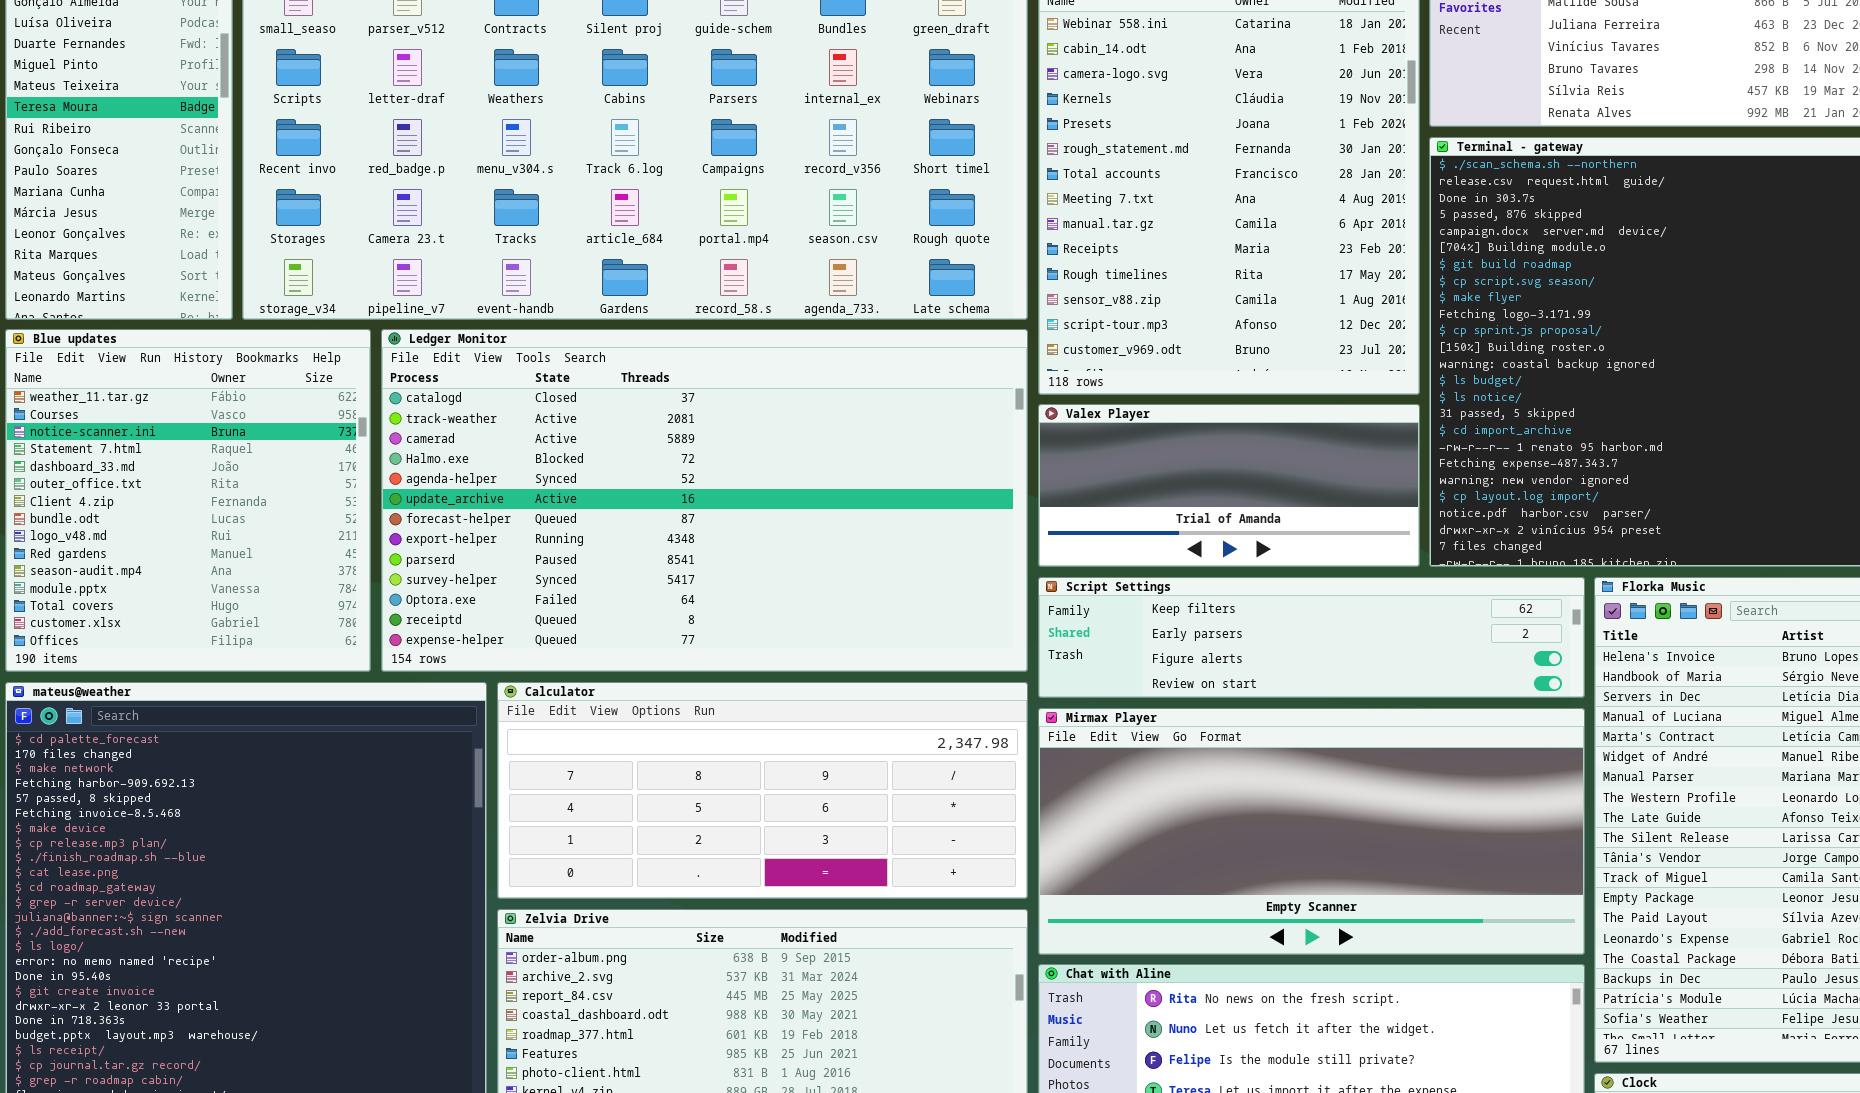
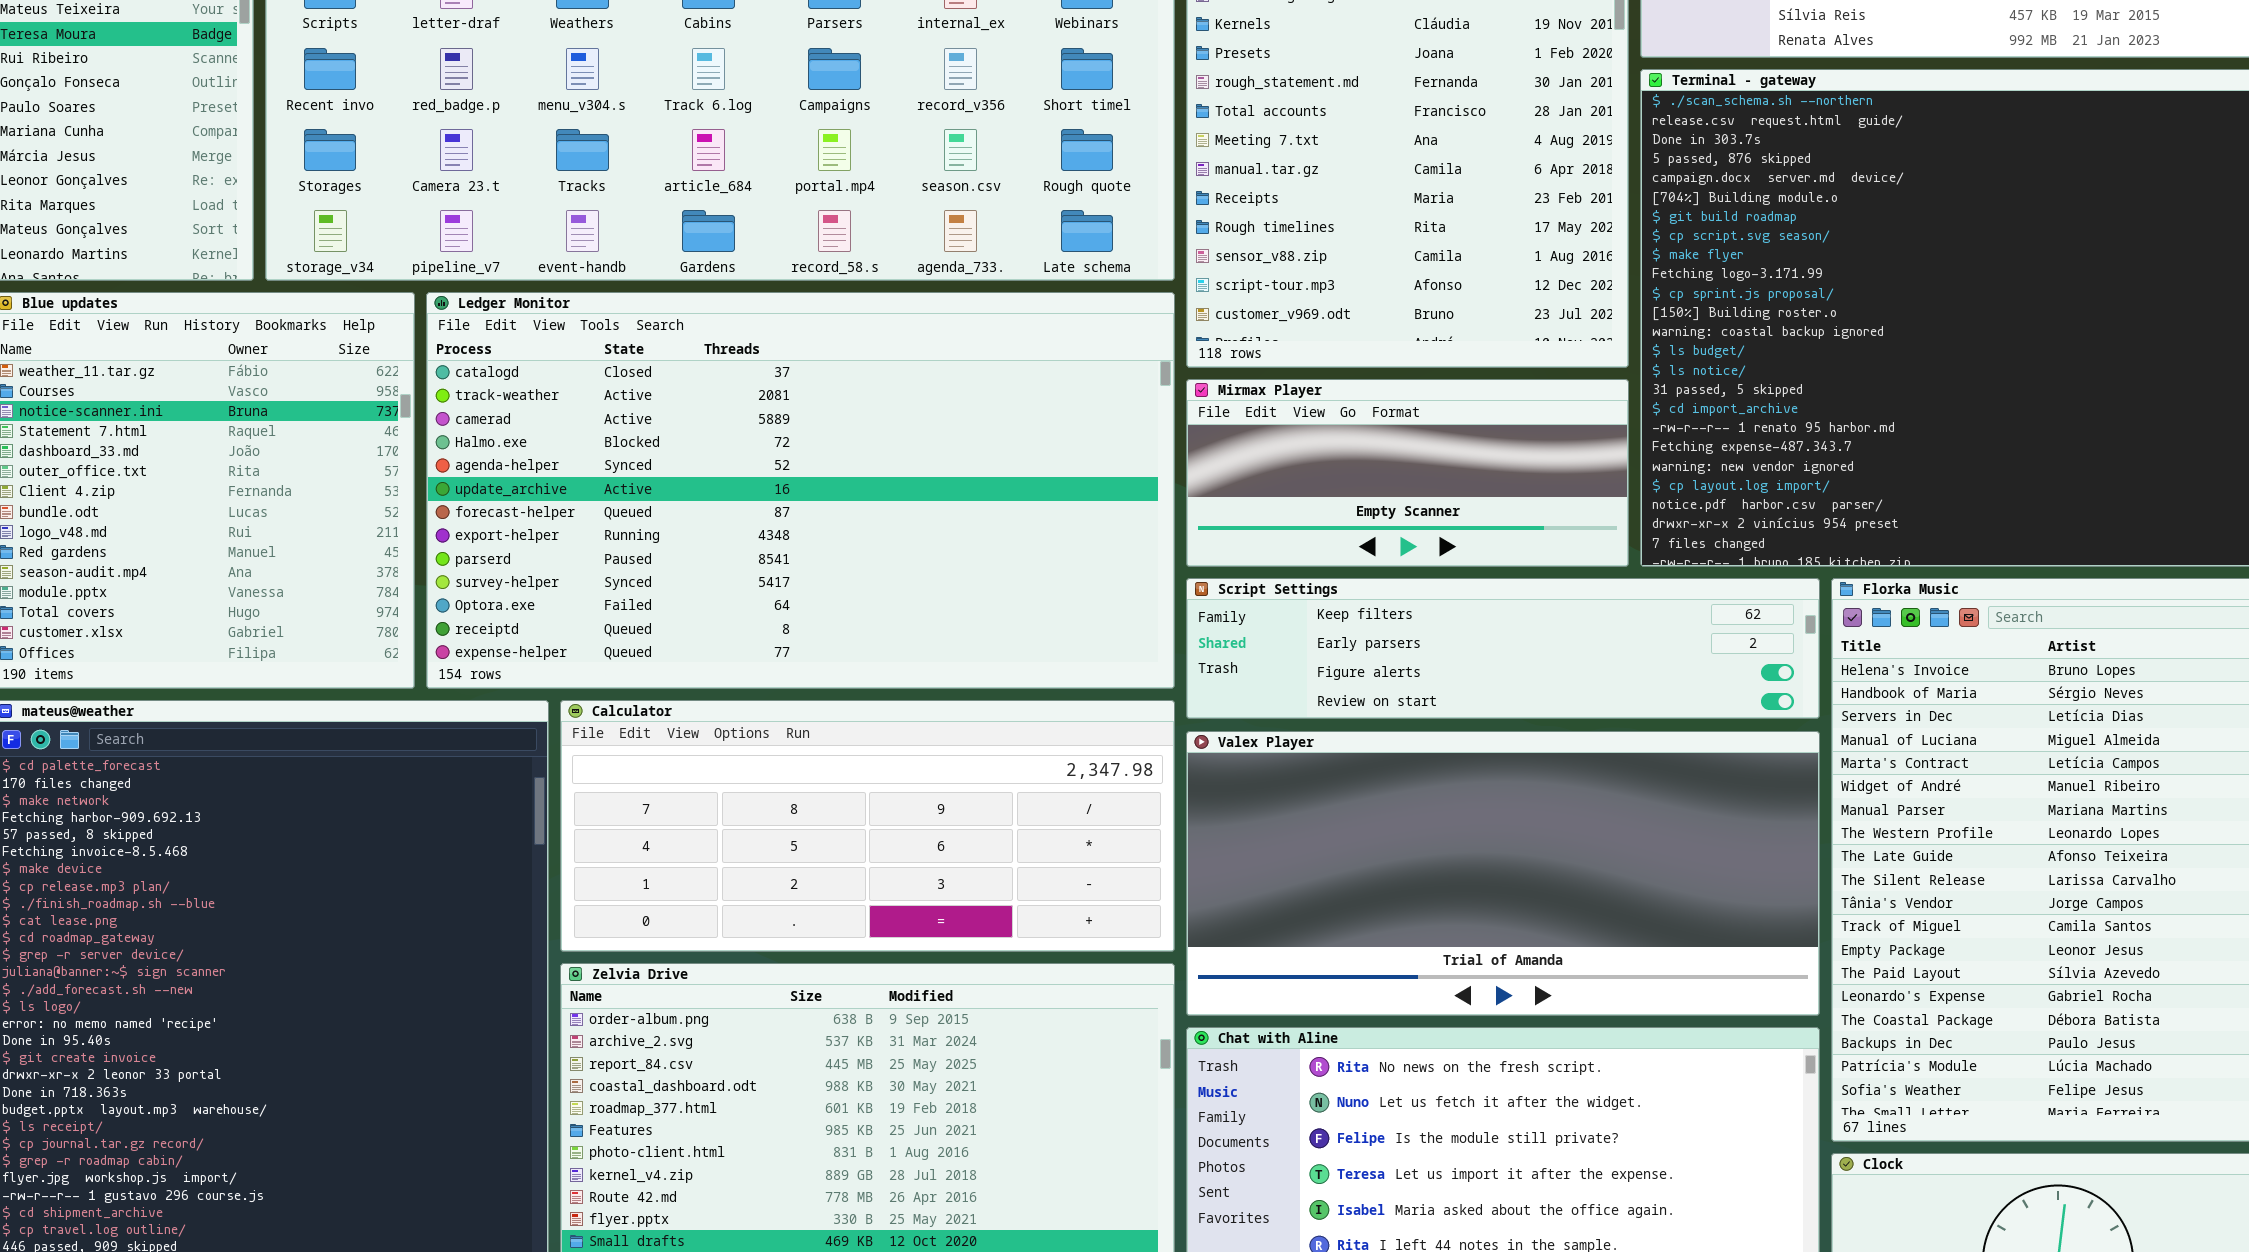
Valex Player: [1038,404,1420,567] -> [1186,731,1820,1016], moved, resized
Mirmax Player: [1038,708,1585,955] -> [1186,379,1629,567], moved, resized

